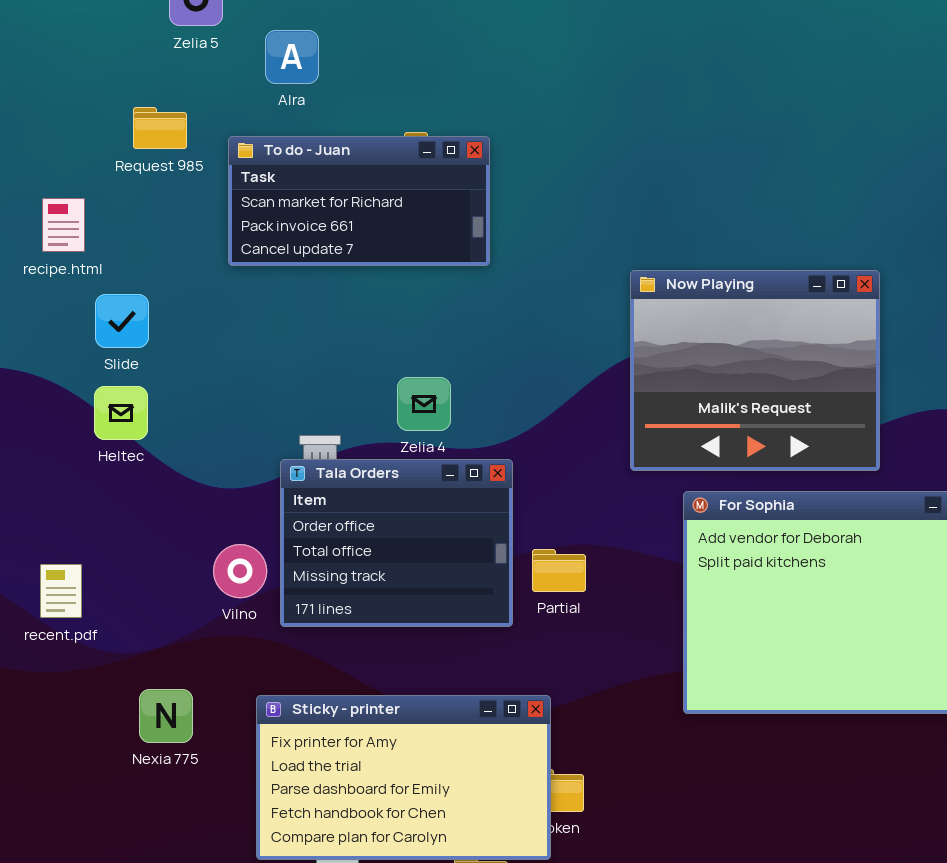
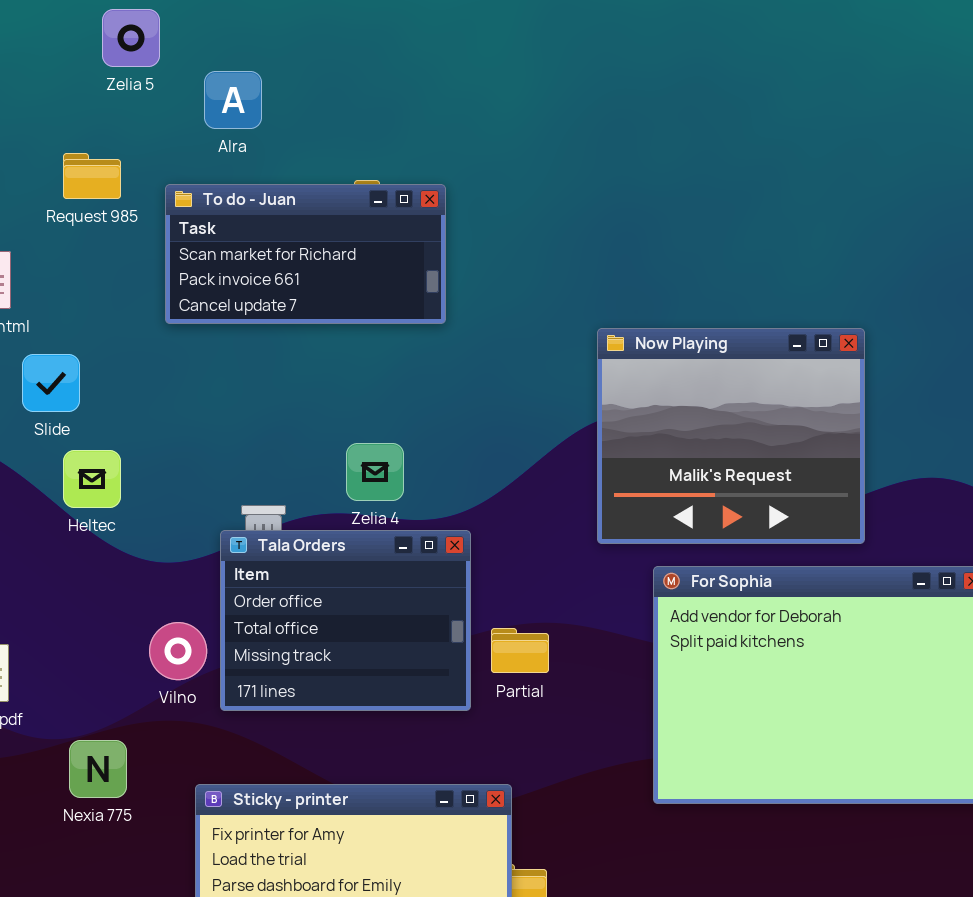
Heltec: [94,386,148,440] -> [63,450,121,508], moved
Nexia 775: [139,689,193,743] -> [69,740,127,798], moved

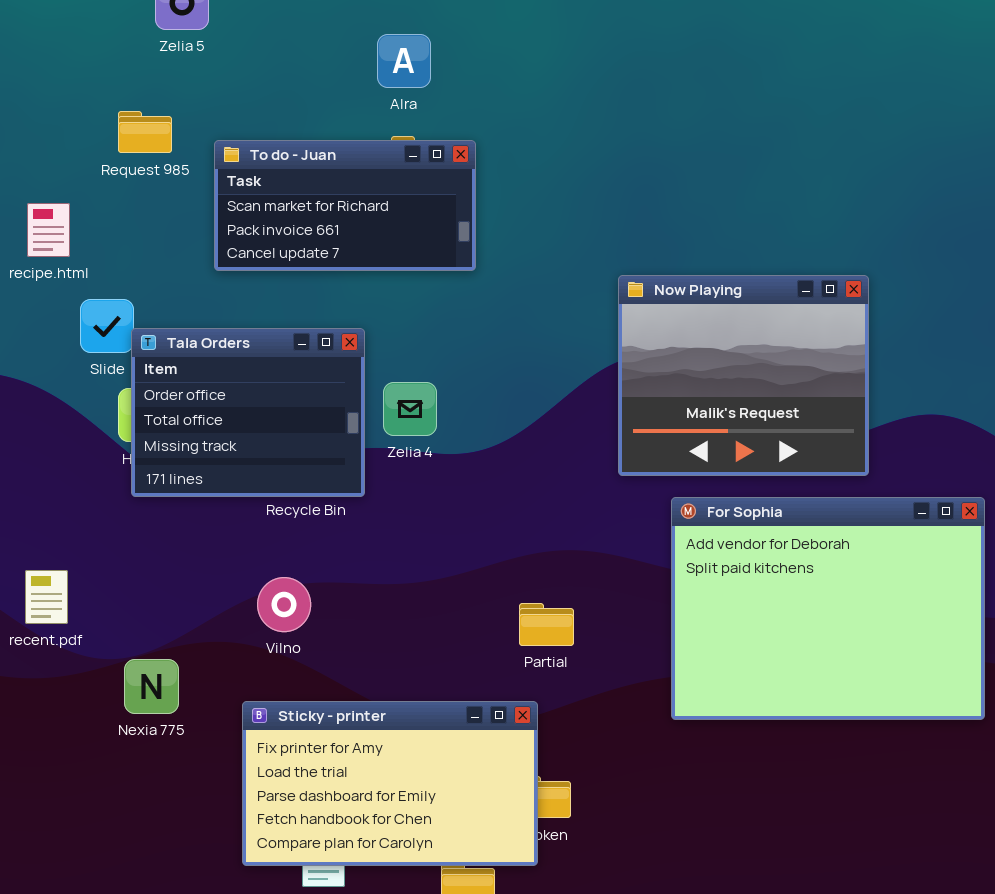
Alra: [204,71,262,129] -> [377,34,431,88], moved
Tala Orders: [220,530,471,711] -> [131,328,365,497], moved
Vilno: [149,622,207,680] -> [257,577,311,632], moved
Partial: [491,628,549,673] -> [519,603,574,646], moved

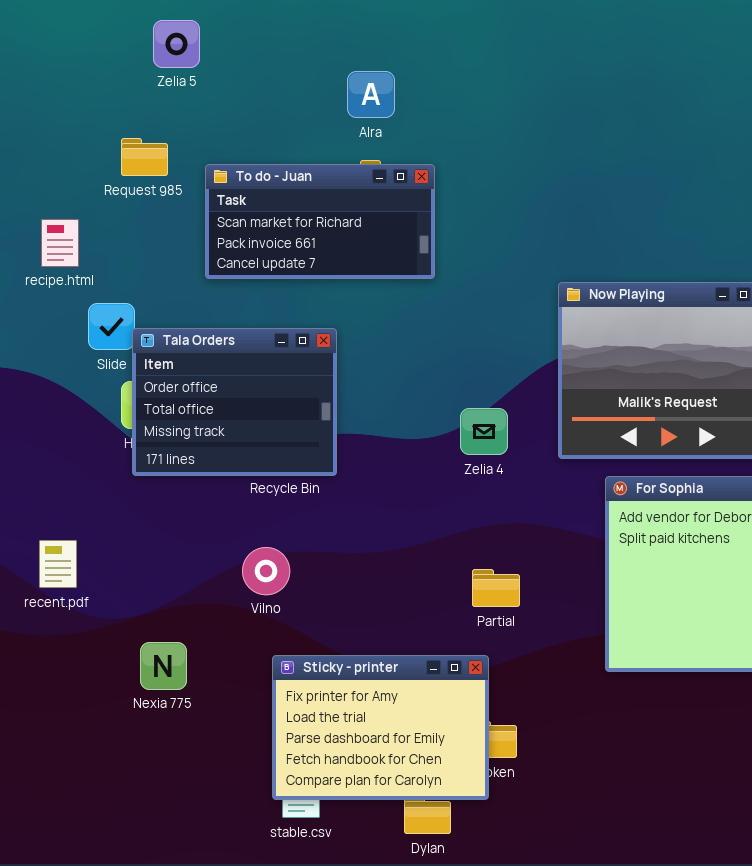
Zelia 4: [383,382,437,436] -> [460,408,508,455], moved
Nexia 775: [124,659,179,714] -> [140,642,187,690], moved
Sticky - printer: [242,701,538,866] -> [272,655,489,800], resized

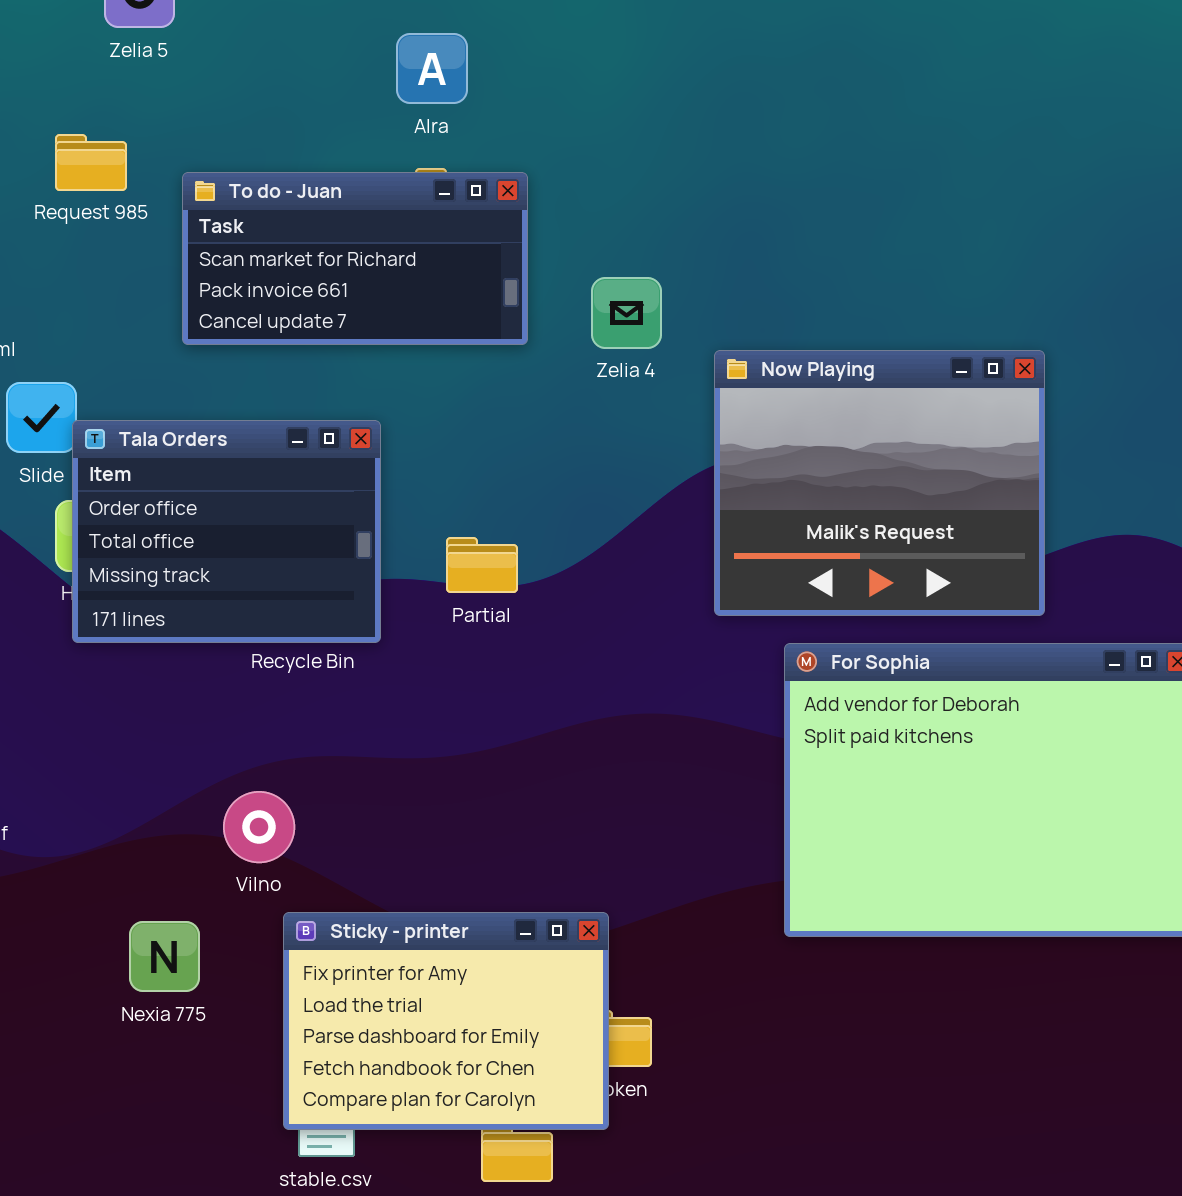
Zelia 4: [460,408,508,455] -> [591,277,662,349], moved
Vilno: [242,547,290,595] -> [223,791,295,863], moved
Partial: [472,569,520,607] -> [446,537,518,593], moved
Nexia 775: [140,642,187,690] -> [129,921,200,992], moved

